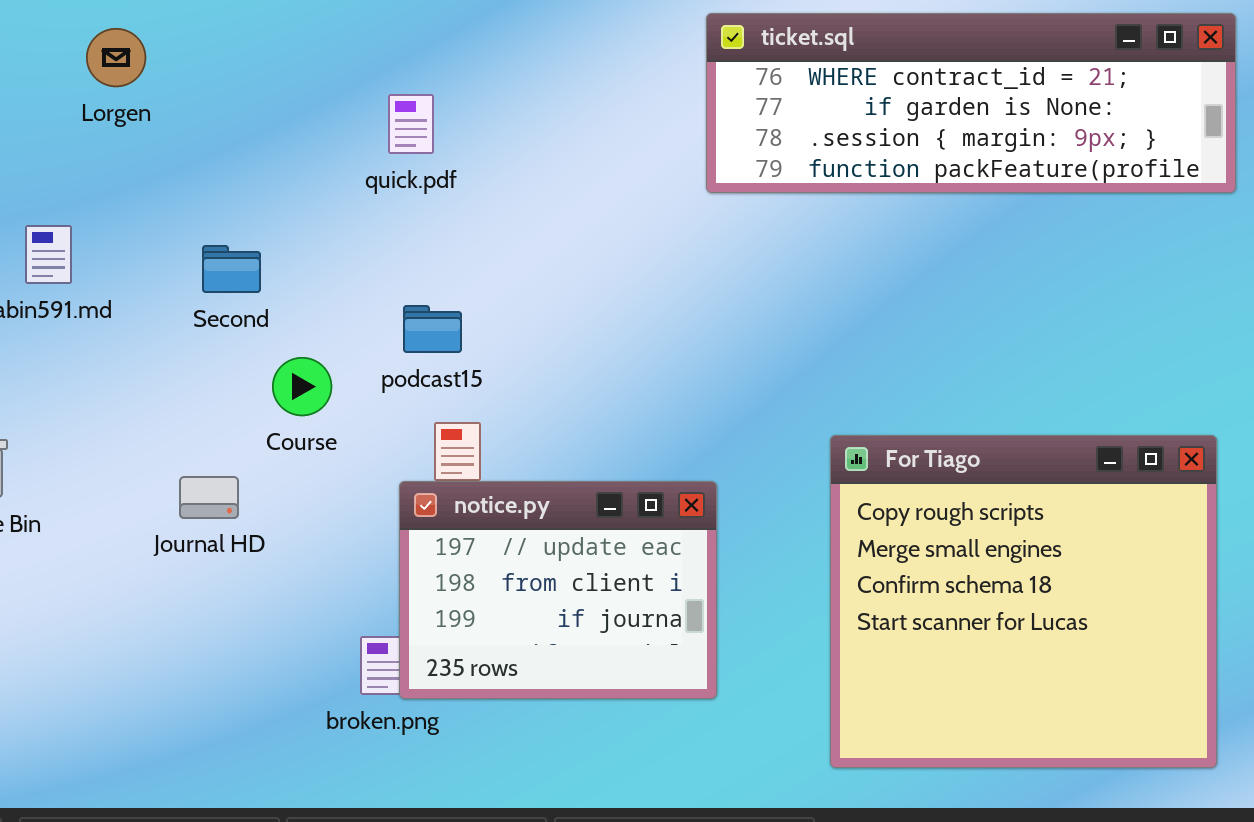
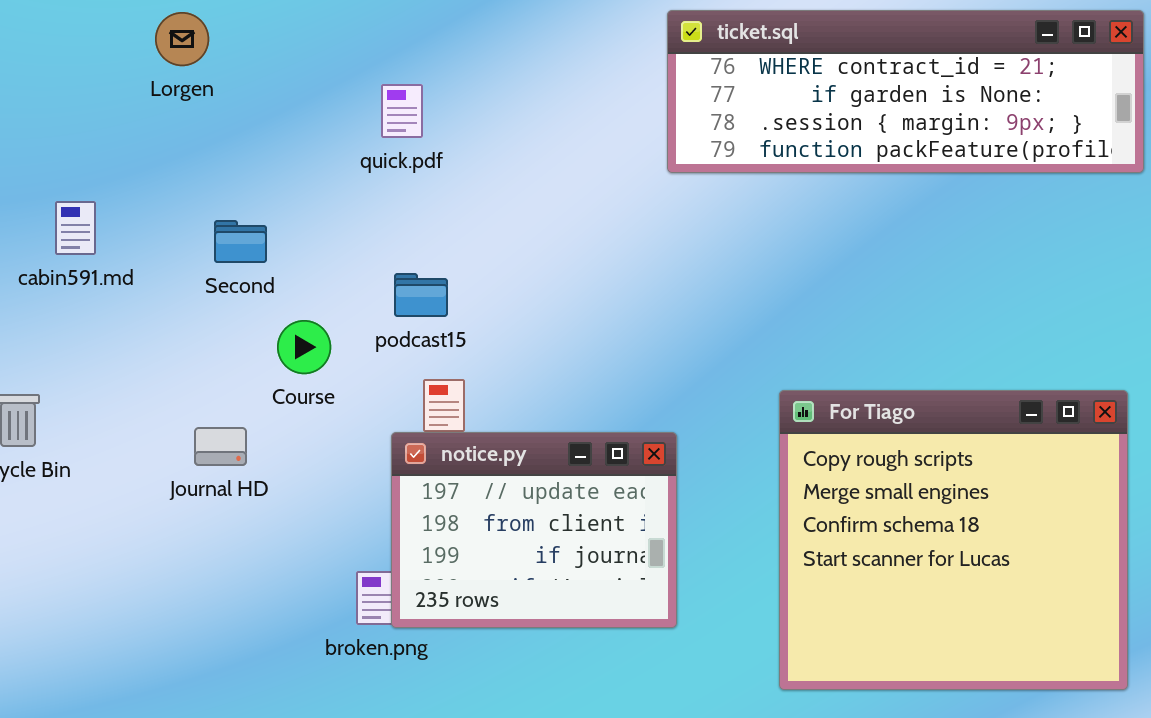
Lorgen: [86,28,146,87] -> [155,12,209,66], moved

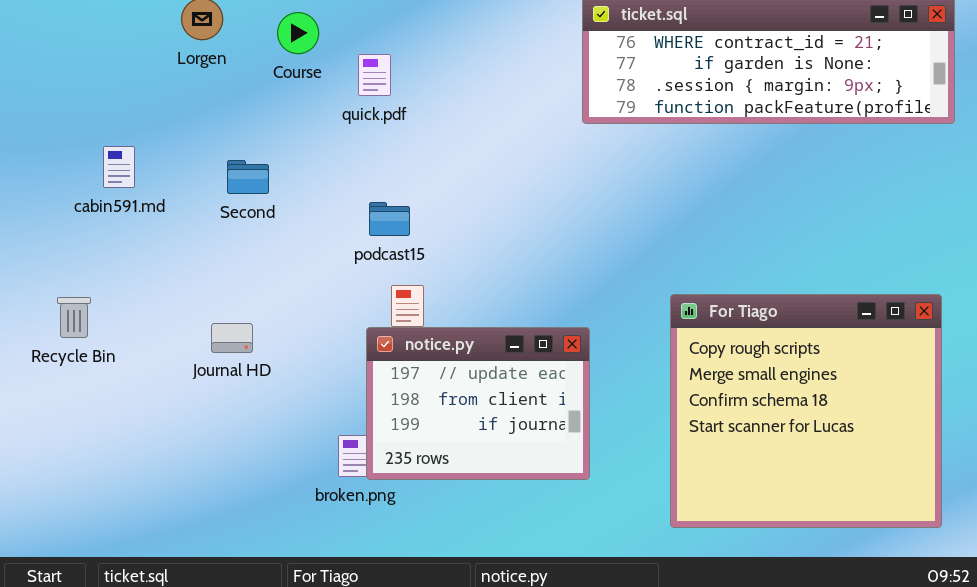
Course: [277,320,331,374] -> [277,12,319,54], moved

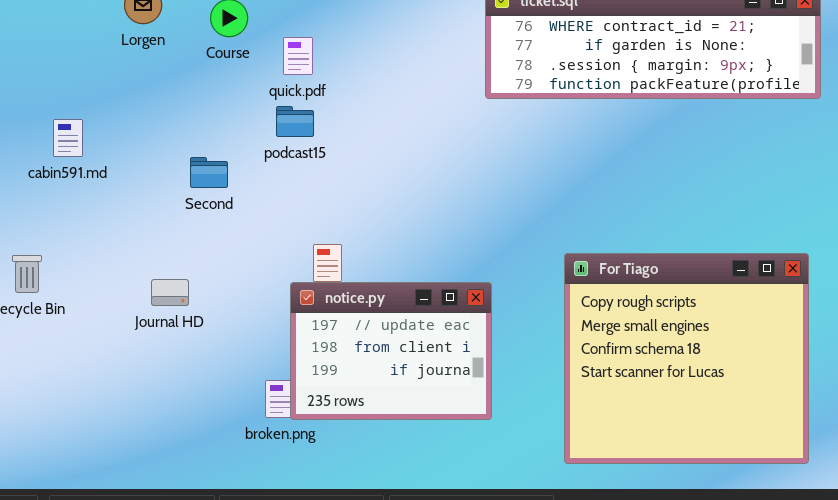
Second: [227,160,269,194] -> [190,157,228,188], moved
podcast15: [369,202,410,236] -> [276,106,314,137], moved

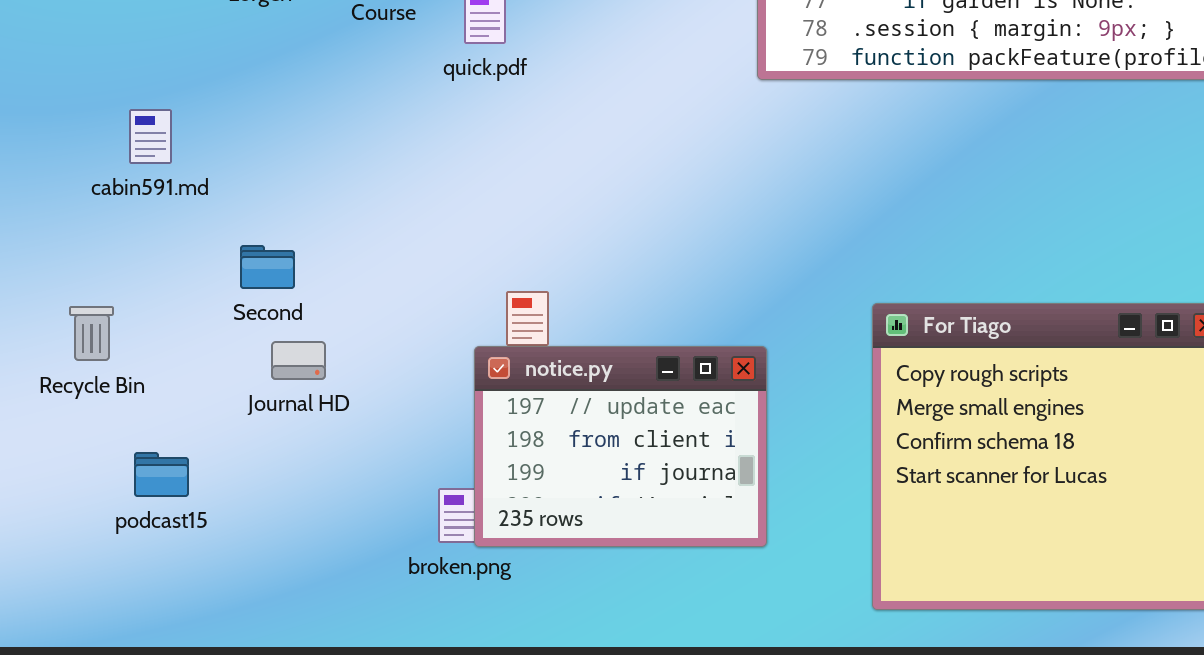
podcast15: [276,106,314,137] -> [134,452,189,497], moved
Second: [190,157,228,188] -> [240,245,295,289], moved

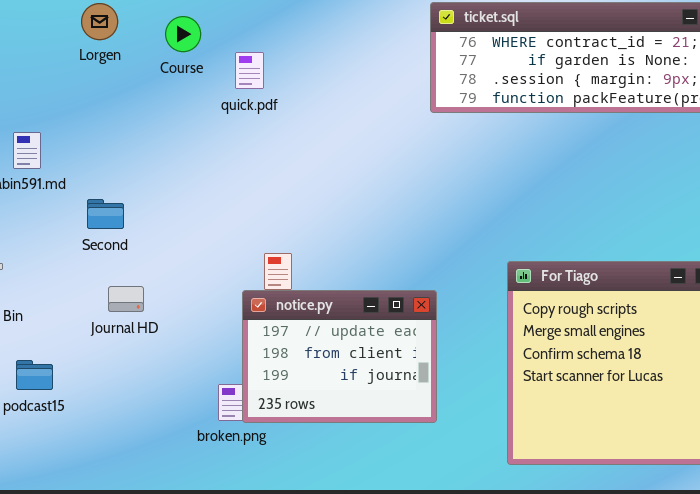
Second: [240,245,295,289] -> [87,199,124,229], moved

